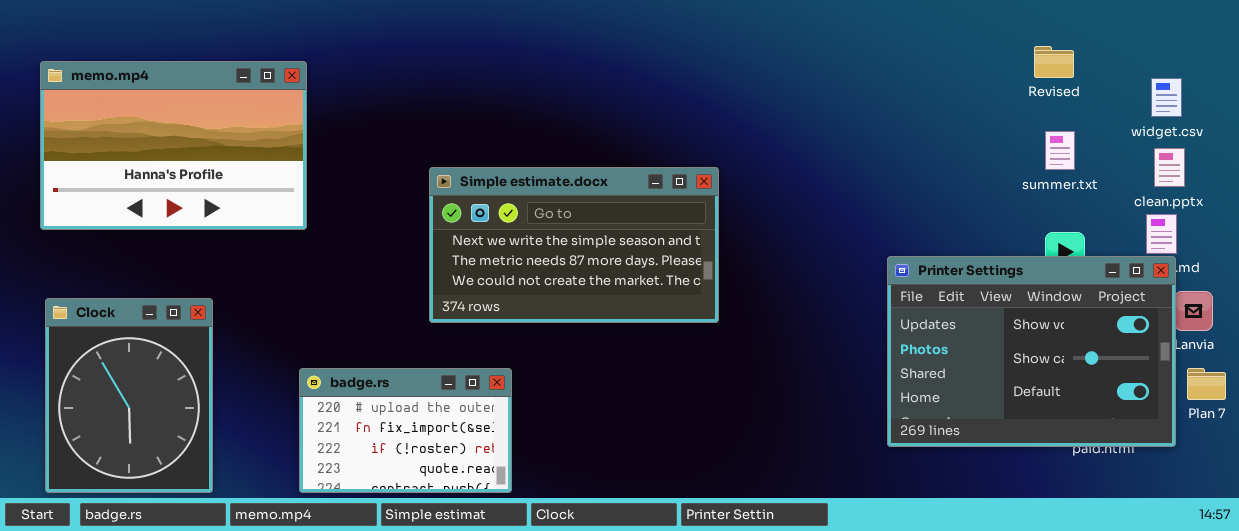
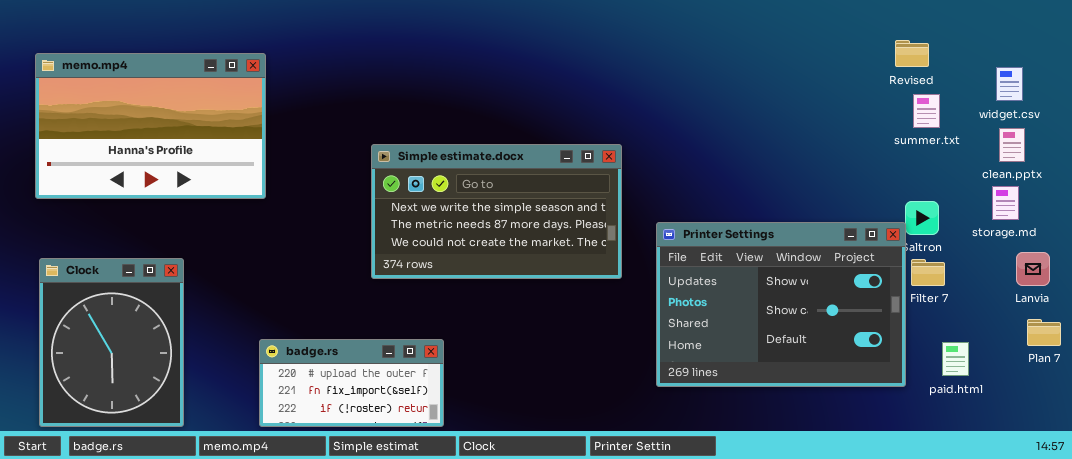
summer.txt: [1045,131,1075,170] -> [913,94,940,128], moved
Printer Settings: [887,256,1176,447] -> [656,222,906,387], moved
badge.rs: [299,368,512,493] -> [259,339,444,427], resized

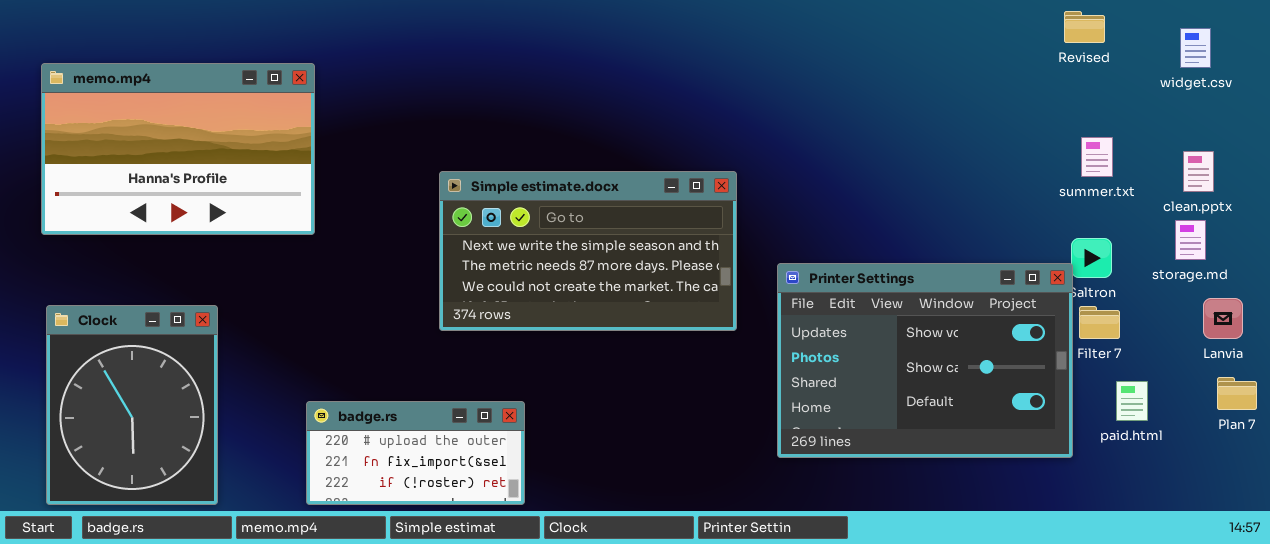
Revised: [895,40,929,67] -> [1064,11,1105,43], moved
widget.csv: [996,67,1023,101] -> [1180,28,1211,68], moved
summer.txt: [913,94,940,128] -> [1081,137,1113,177], moved
paid.html: [942,342,969,376] -> [1116,381,1148,421], moved

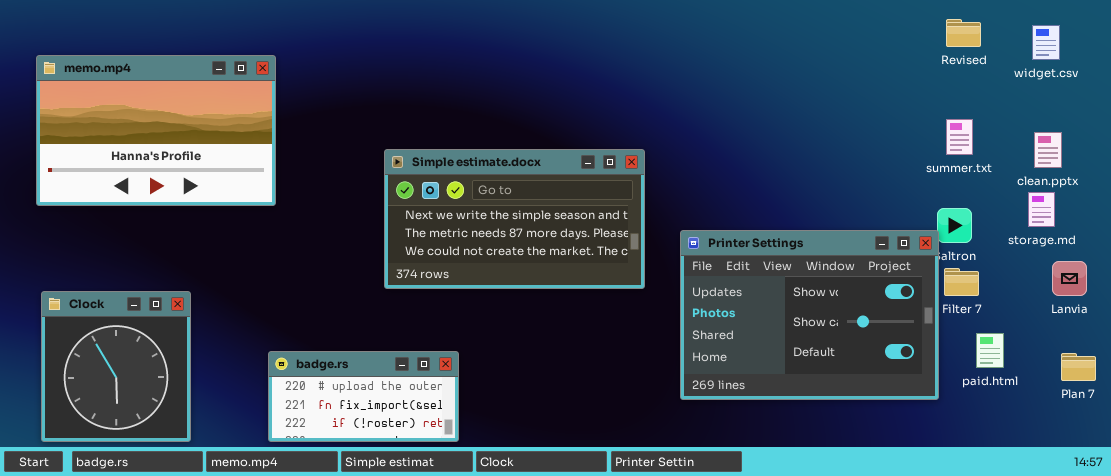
Revised: [1064,11,1105,43] -> [946,19,981,47], moved
Clock: [46,305,218,505] -> [41,291,191,442], resized
Plan 7: [1217,377,1257,410] -> [1061,353,1096,381], moved

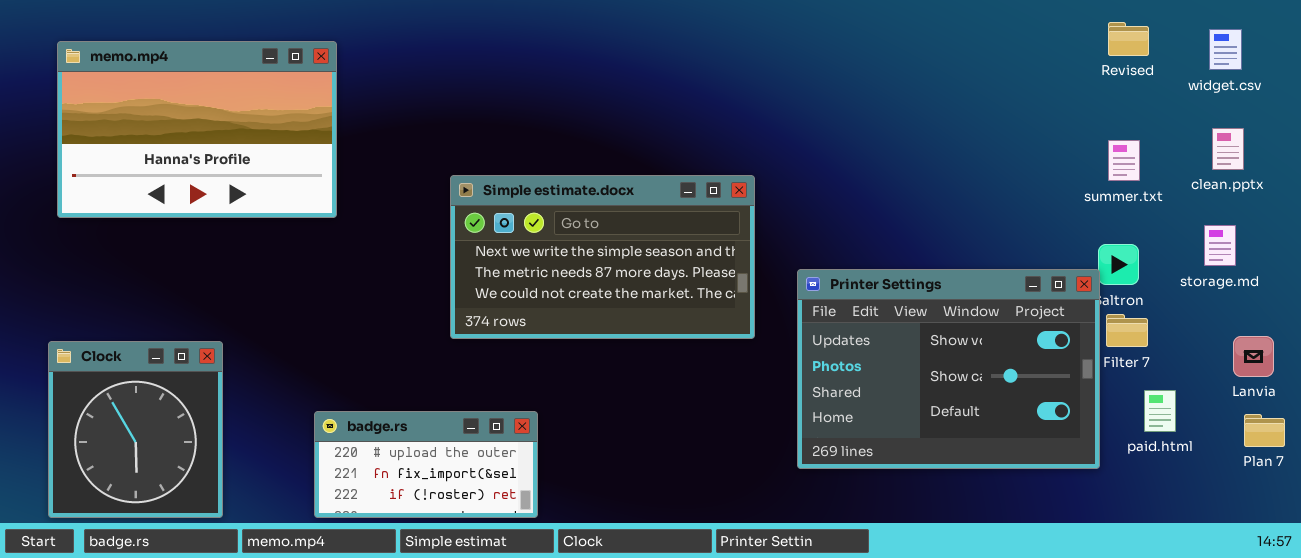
memo.mp4: [36,55,276,206] -> [57,41,337,218], moved
clean.pptx: [1034,132,1062,168] -> [1212,128,1244,170], moved
Lanvia: [1052,261,1087,296] -> [1233,336,1274,377], moved

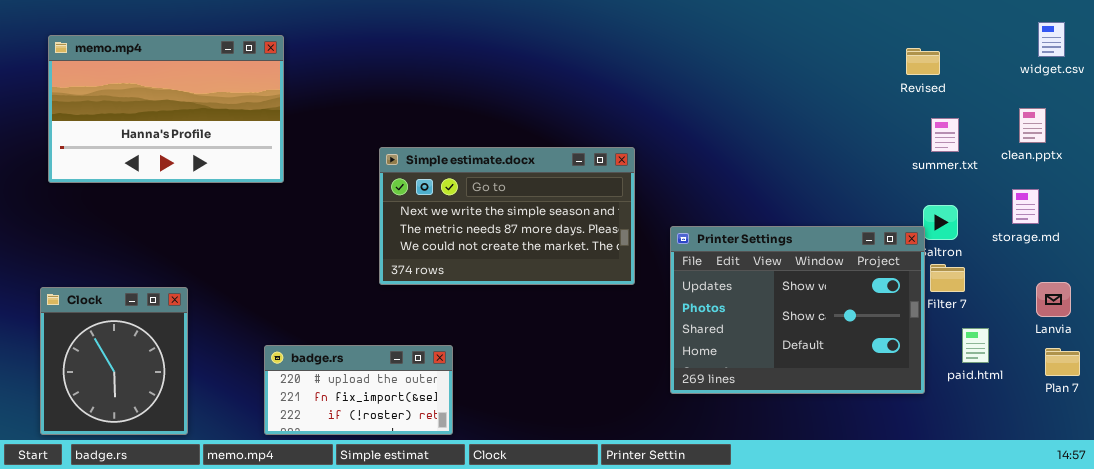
Revised: [1108,22,1149,56] -> [906,48,940,75], moved
widget.csv: [1209,29,1242,70] -> [1038,22,1065,57], moved

